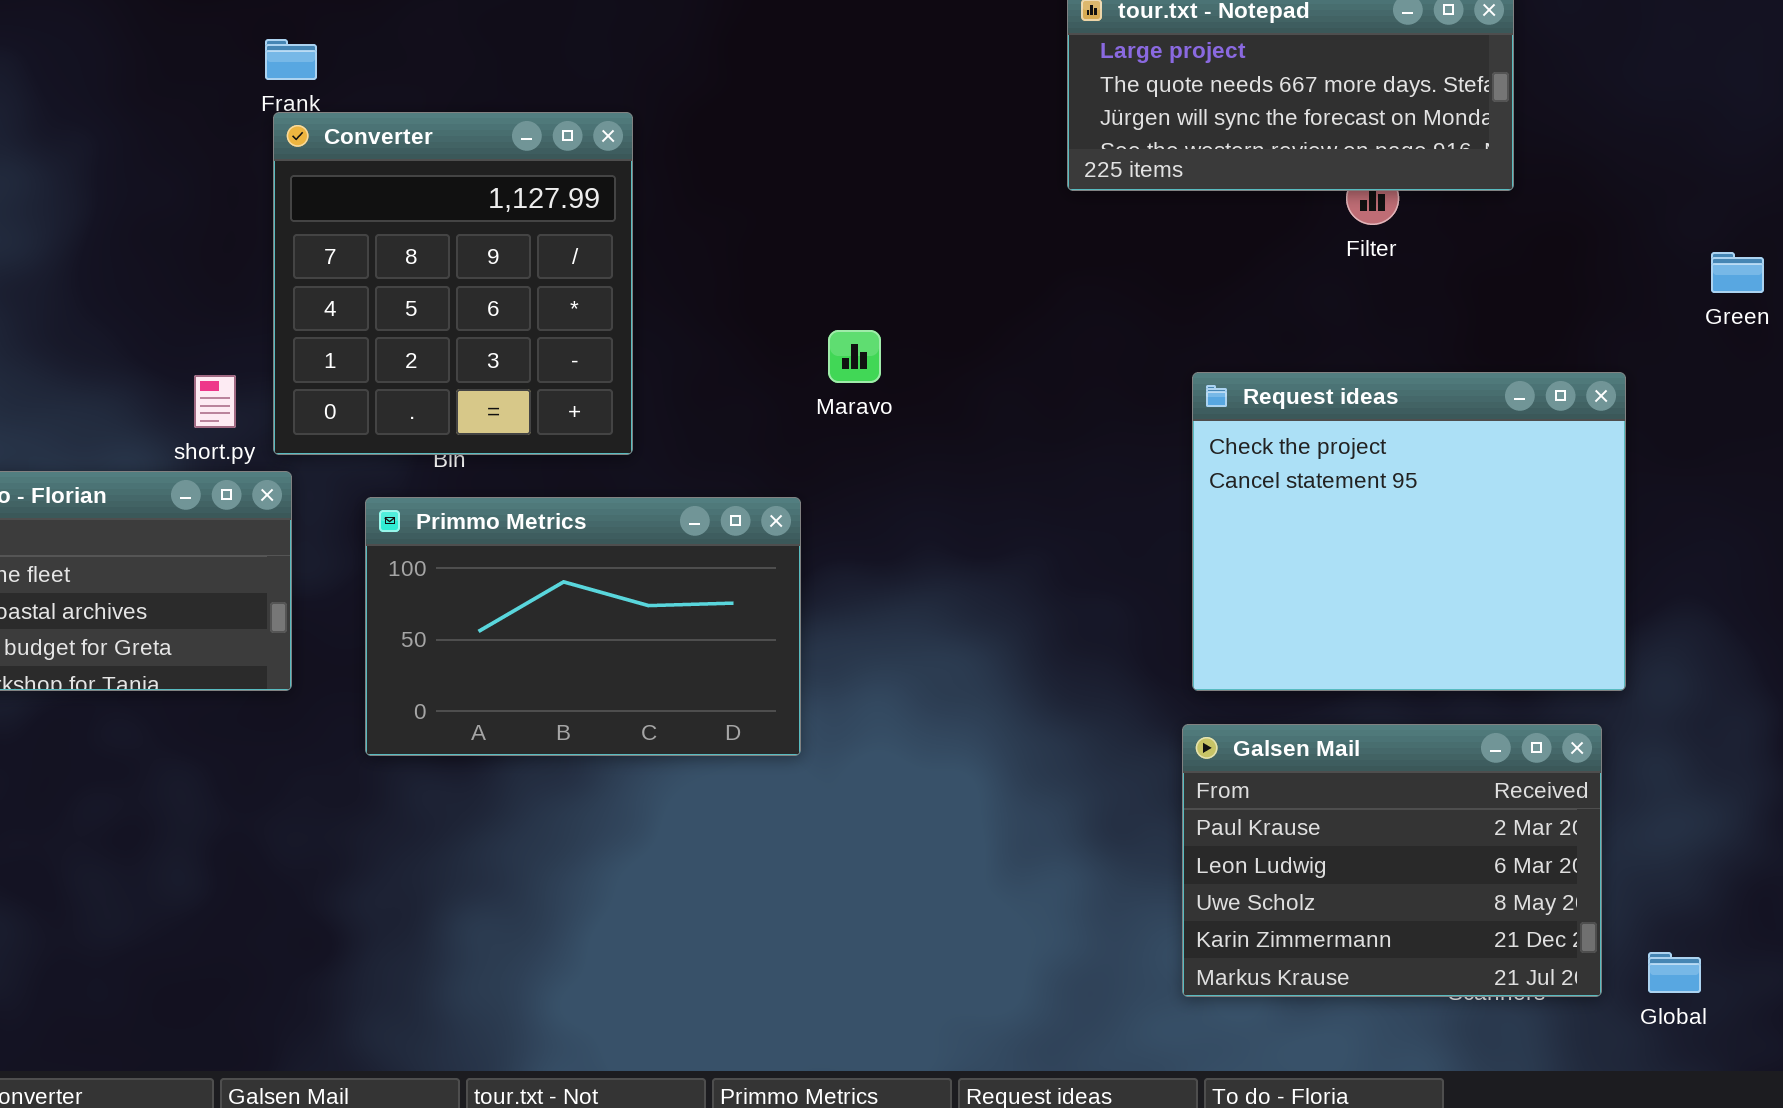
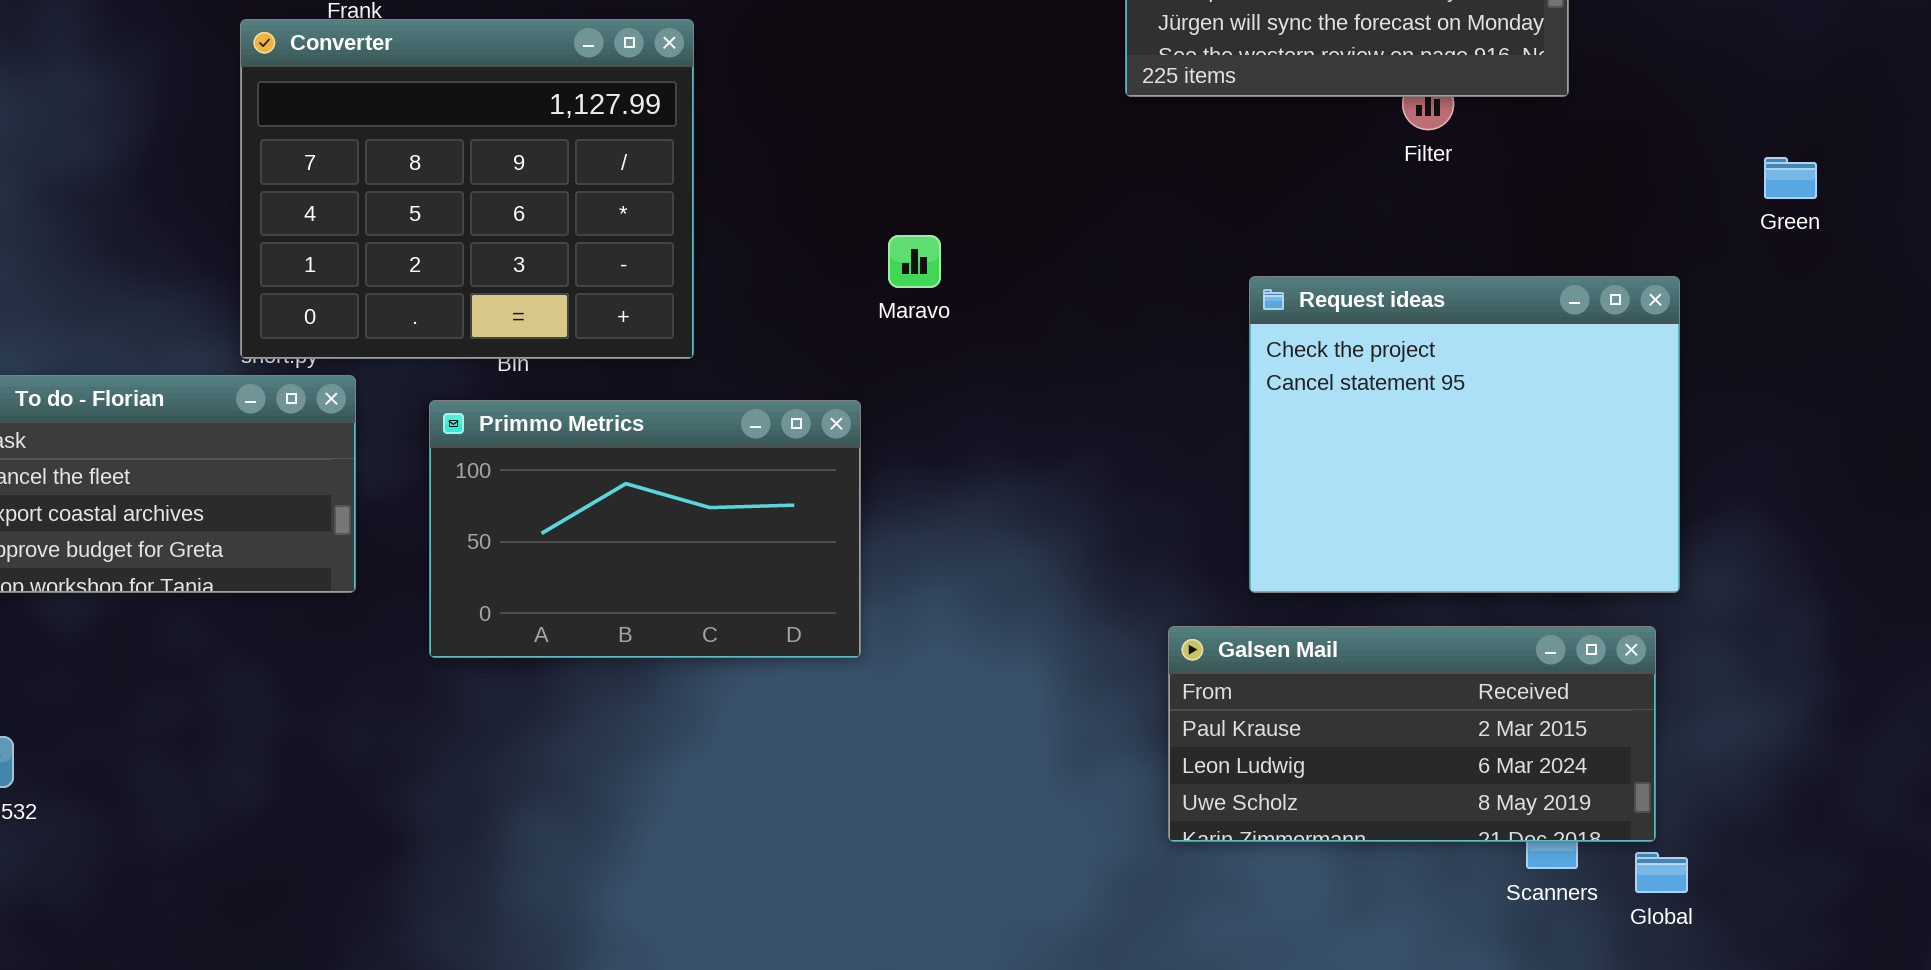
Converter: [273,112,633,455] -> [240,19,694,359], resized
Galsen Mail: [1182,724,1602,997] -> [1168,626,1656,842], resized
Global: [1648,952,1701,993] -> [1635,852,1688,893], moved

